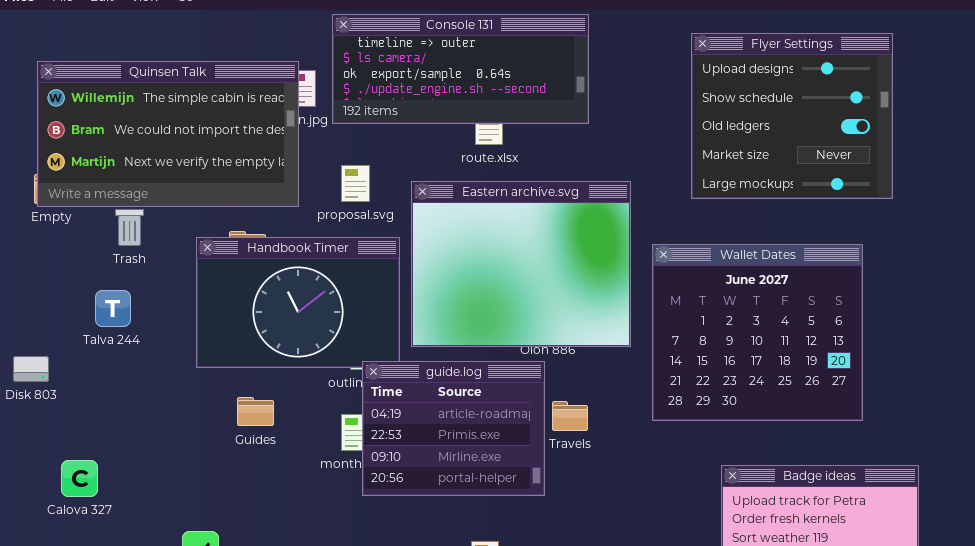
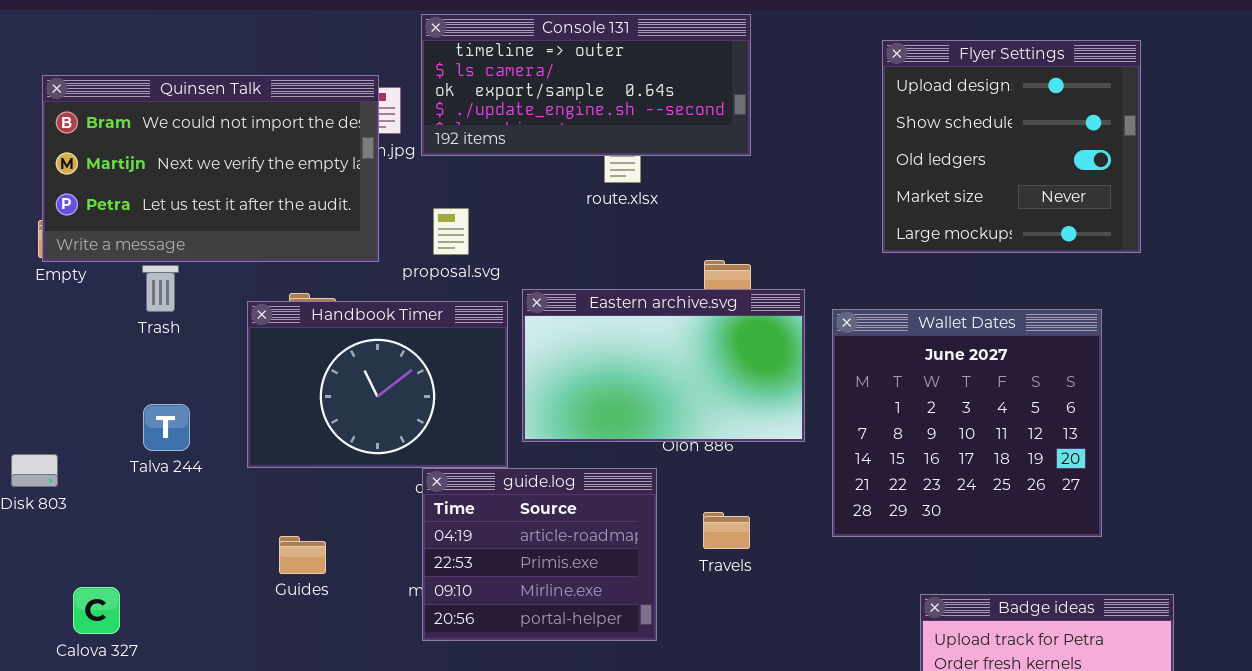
Quinsen Talk: [37,61,299,207] -> [42,75,379,262], scrolled down 1 row
Eastern archive.svg: [411,181,631,347] -> [522,289,805,442], resized
Talva 244: [95,290,131,327] -> [143,404,190,451], moved
guide.log: [362,361,545,496] -> [422,468,657,641], moved
Guides: [237,397,274,426] -> [279,536,326,574], moved

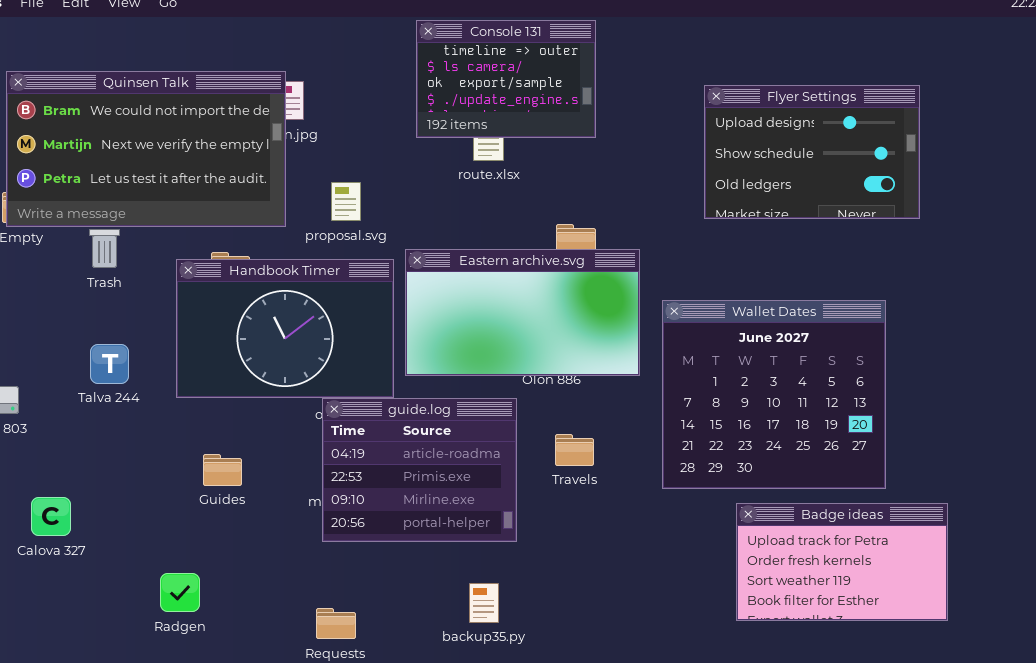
Console 131: [421,14,751,156] -> [416,20,596,138], resized
Flyer Settings: [882,40,1141,253] -> [704,85,920,219], resized
Wallet Dates: [832,309,1102,537] -> [662,300,886,489], moved

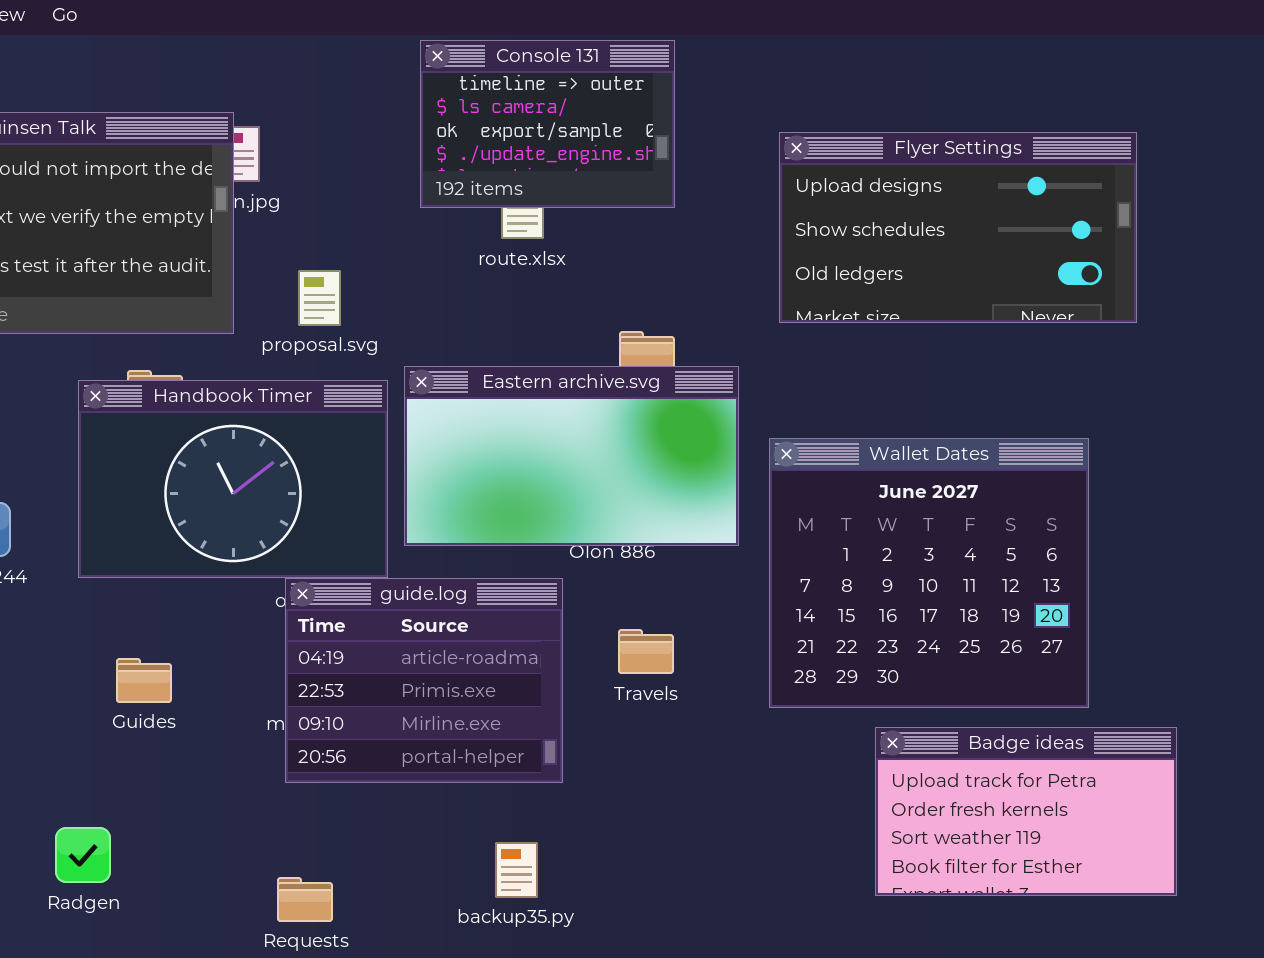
Flyer Settings: [704,85,920,219] -> [779,132,1137,323], resized

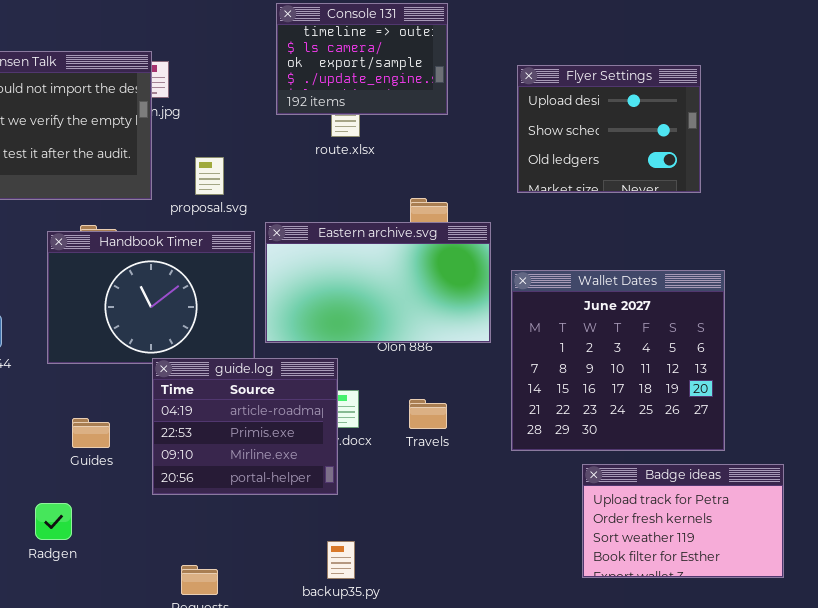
Flyer Settings: [779,132,1137,323] -> [517,65,701,193], resized
guide.log: [285,578,563,783] -> [152,358,338,495], moved
Radgen: [55,827,111,883] -> [35,503,72,540], moved

